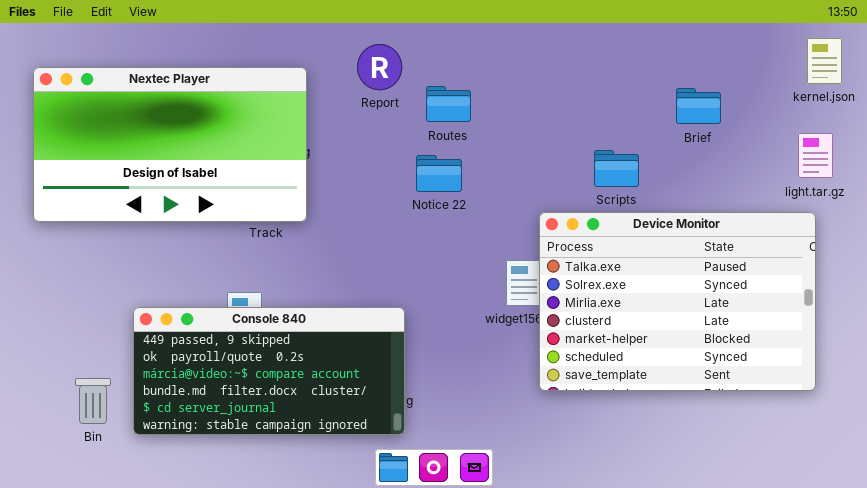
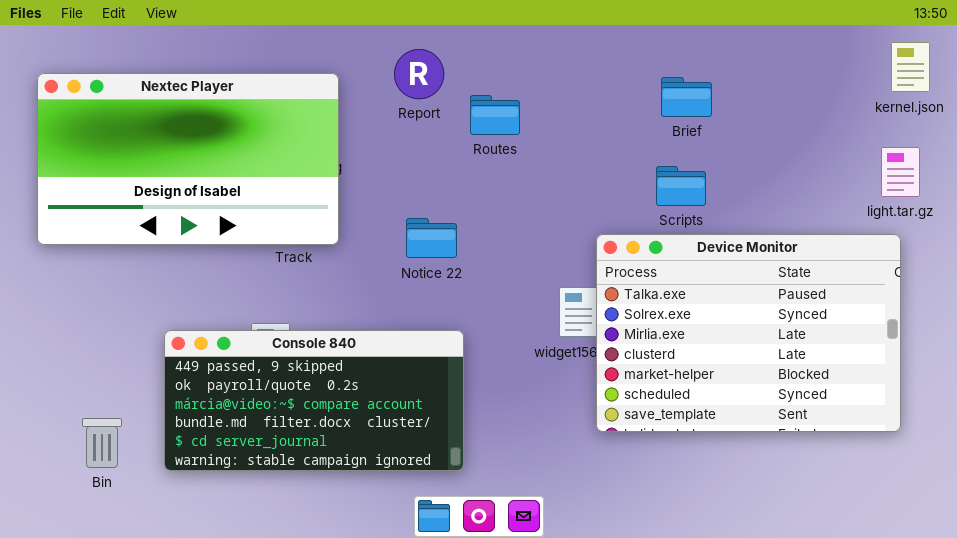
Brief: [676,88,721,124] -> [661,77,712,117], moved
Notice 22: [416,155,462,192] -> [406,218,457,258], moved
Console 840: [133,307,405,435] -> [164,330,464,471], moved

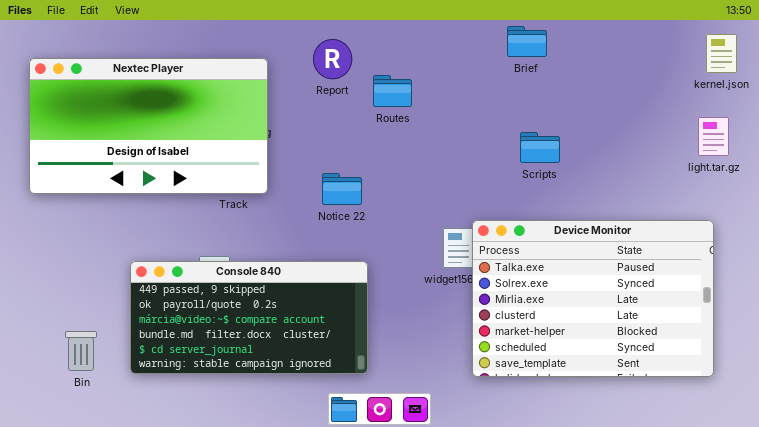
Brief: [661,77,712,117] -> [507,26,547,57], moved
Device Monitor: [596,234,901,432] -> [472,220,714,377], moved

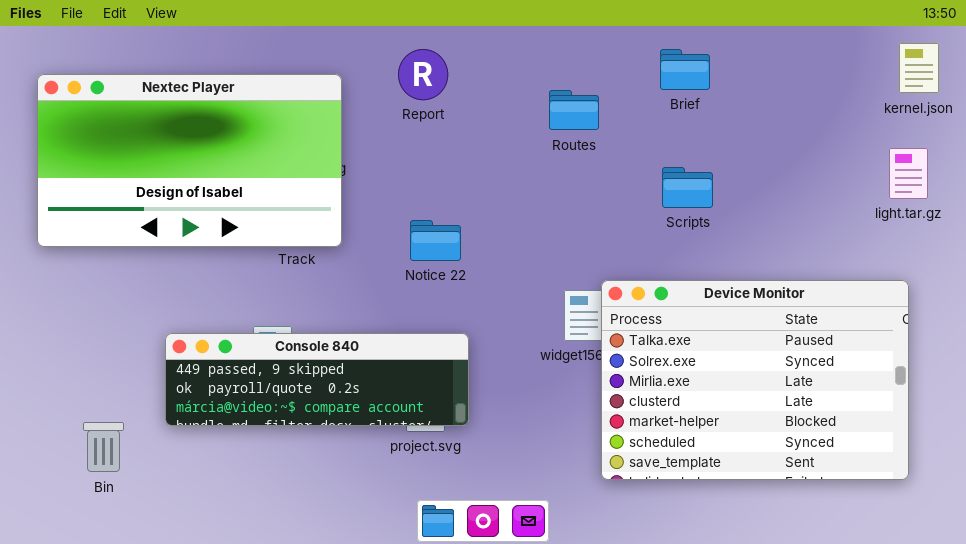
Brief: [507,26,547,57] -> [660,49,710,90], moved
Routes: [373,75,412,107] -> [549,90,599,130], moved
Console 840: [130,261,368,374] -> [165,333,469,426], resized

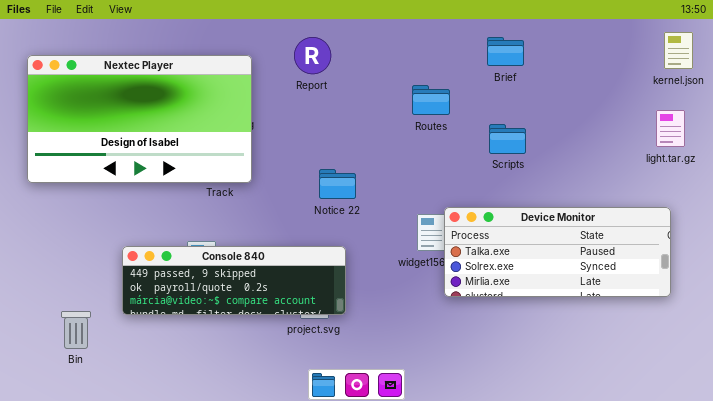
Routes: [549,90,599,130] -> [412,85,450,115], moved
Notice 22: [410,220,461,261] -> [319,169,356,199], moved
Device Monitor: [601,280,909,480] -> [444,207,671,297], resized

